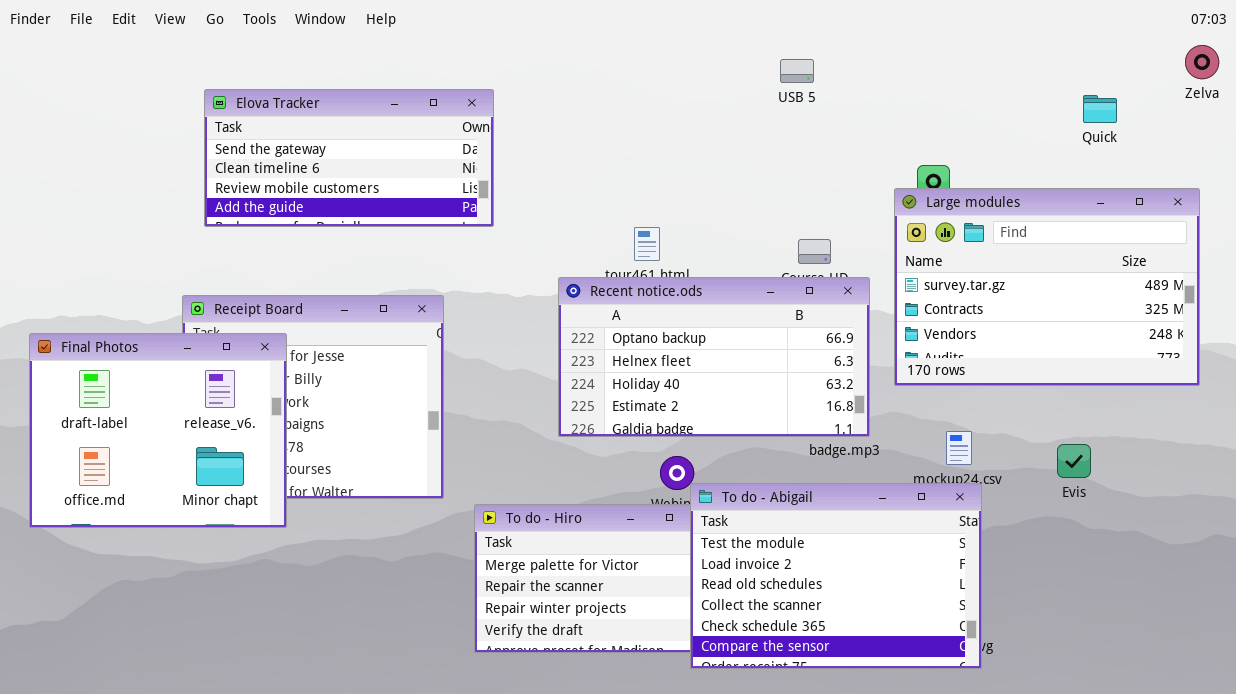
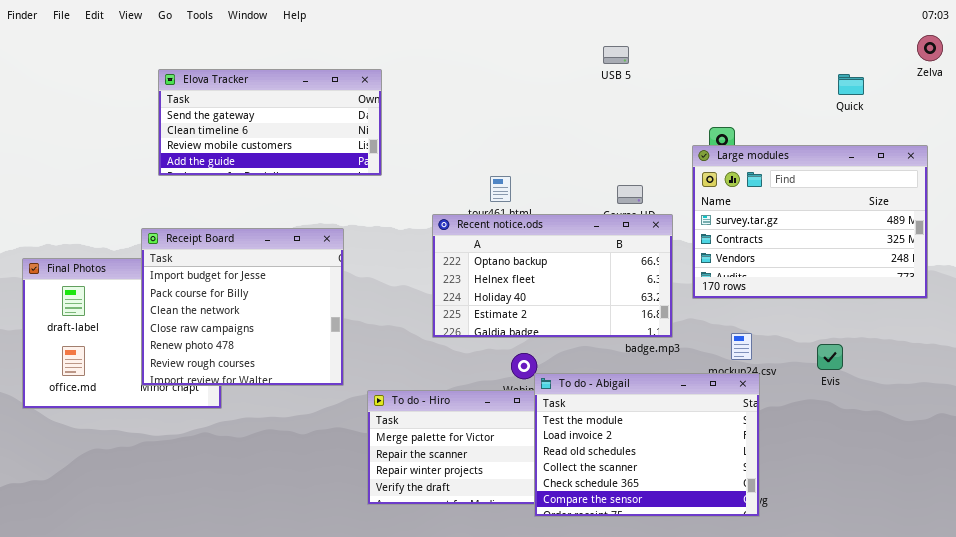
Receipt Board: [182,295,444,499] -> [141,228,344,386], raised

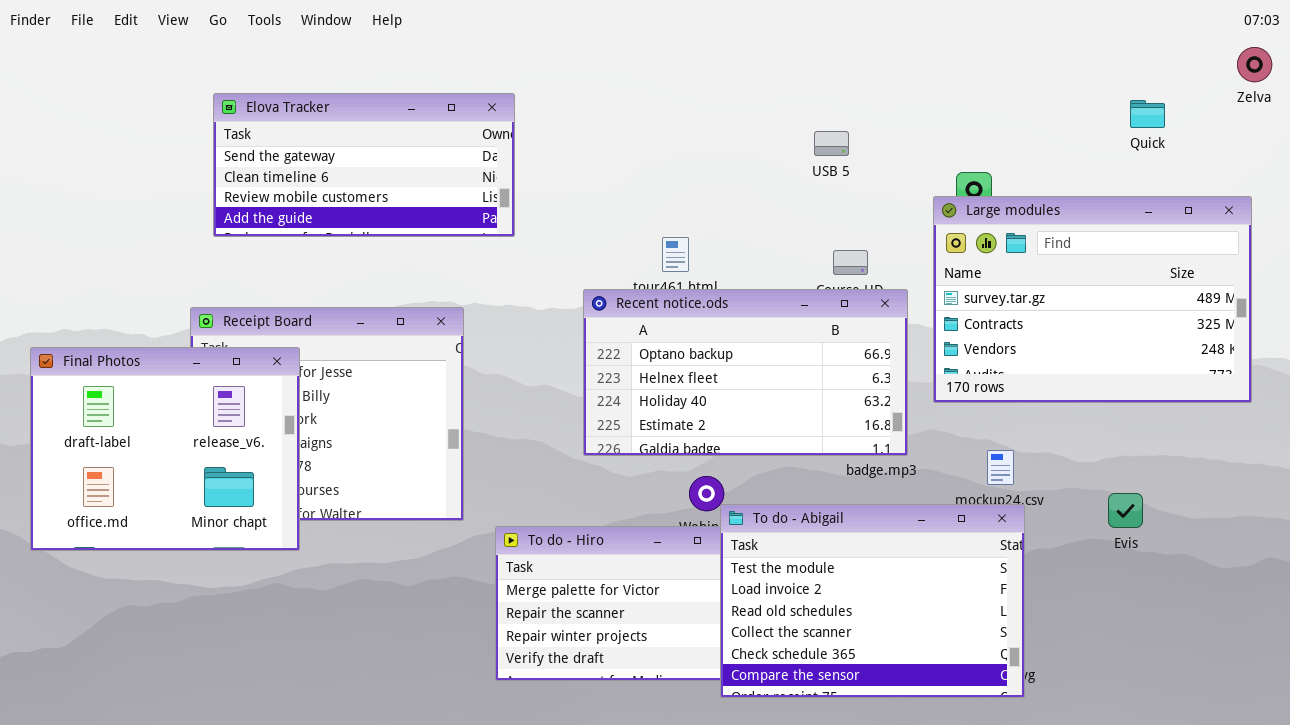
USB 5: [603,46,629,64] -> [814,131,849,156], moved
Final Photos: [22,258,222,409] -> [30,347,300,551], raised
Evis: [817,344,843,370] -> [1108,493,1143,528], moved

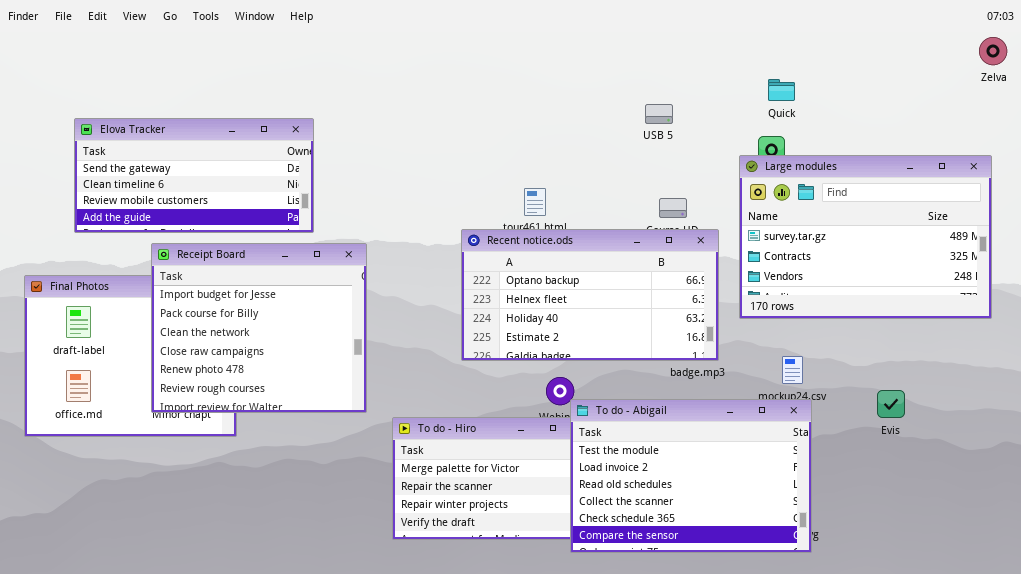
Elova Tracker: [213,93,515,237] -> [74,118,314,233], moved
Quick: [1130,100,1165,128] -> [768,79,795,101], moved
Receipt Board: [190,307,464,521] -> [151,243,367,413], raised

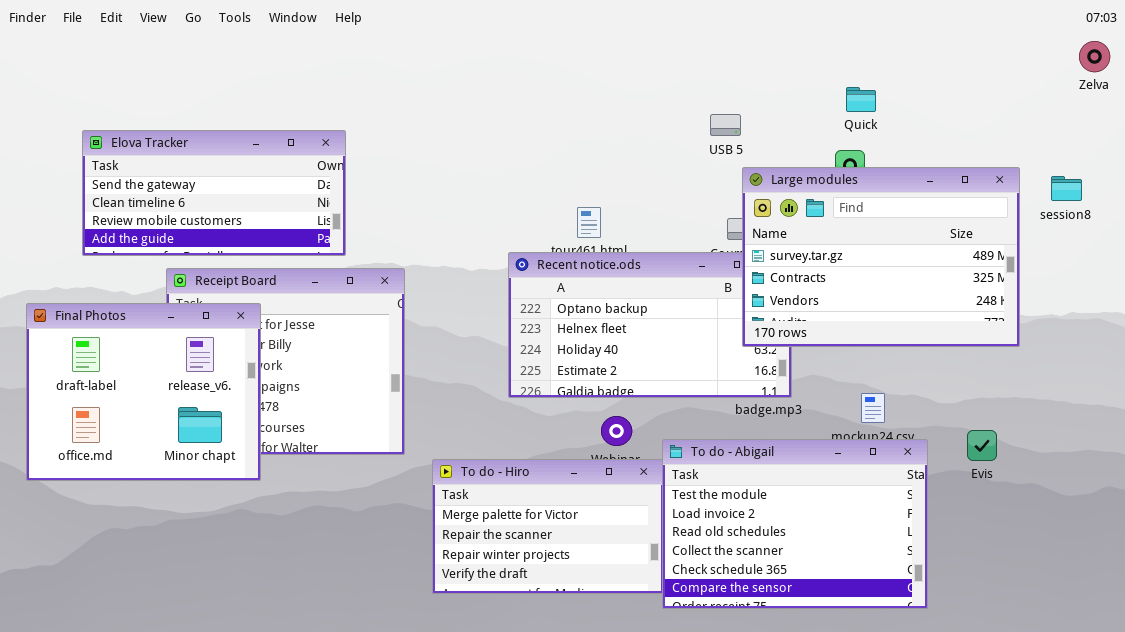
Large modules: [739,155,992,319] -> [742,167,1020,347], moved
Final Photos: [24,275,237,437] -> [26,303,261,481], raised
To do - Abigail: [570,399,812,553] -> [662,439,928,609], moved

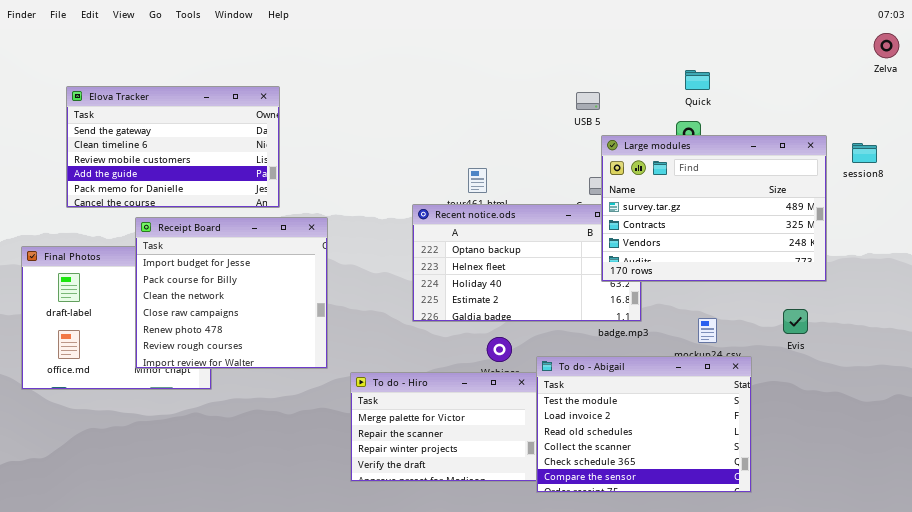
Elova Tracker: [82,130,346,256] -> [66,86,280,208], resized
Receipt Board: [166,268,405,455] -> [135,217,328,369], raised
Evis: [967,430,997,461] -> [783,309,808,334], moved

